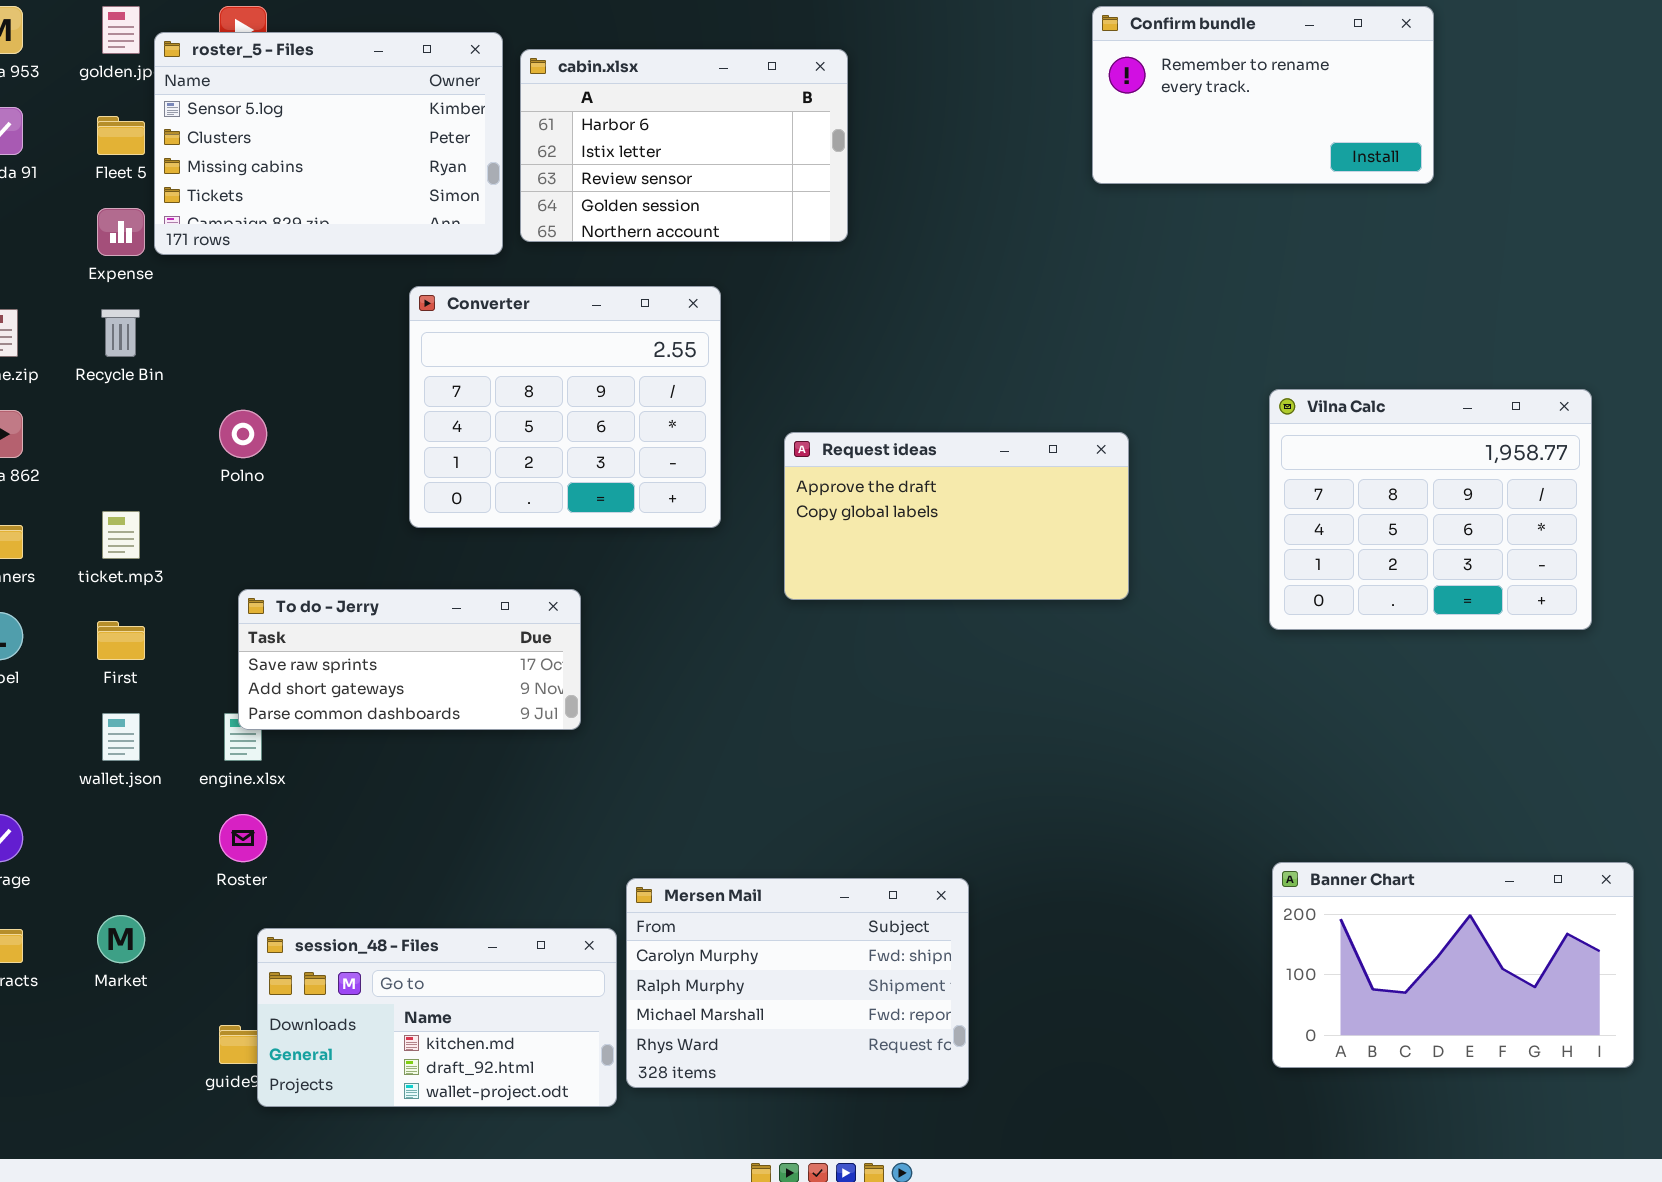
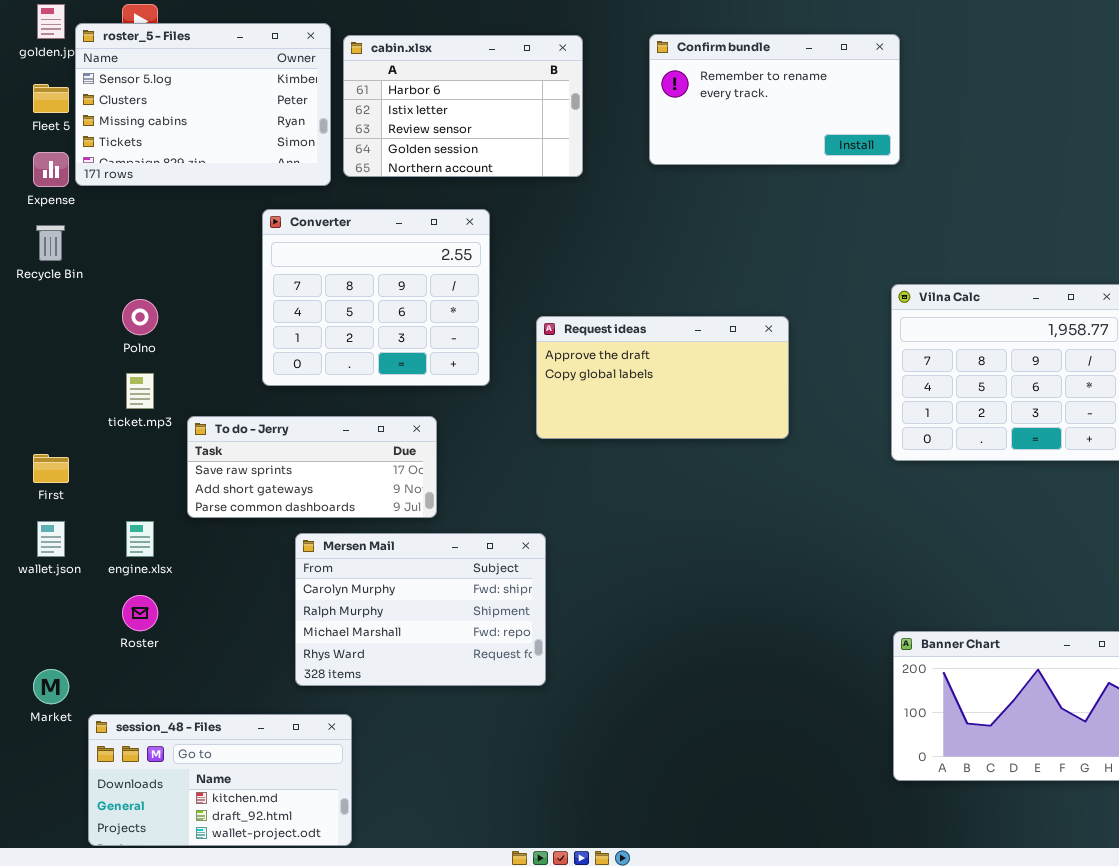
Confirm bundle: [1092,6,1434,184] -> [649,34,900,165], moved
ticket.mp3: [102,511,140,559] -> [126,373,154,409], moved
To do - Jerry: [238,589,581,730] -> [187,416,437,518], moved
Mersen Mail: [626,878,969,1088] -> [295,533,546,686], moved
session_48 - Files: [257,928,617,1107] -> [88,714,352,846], moved

